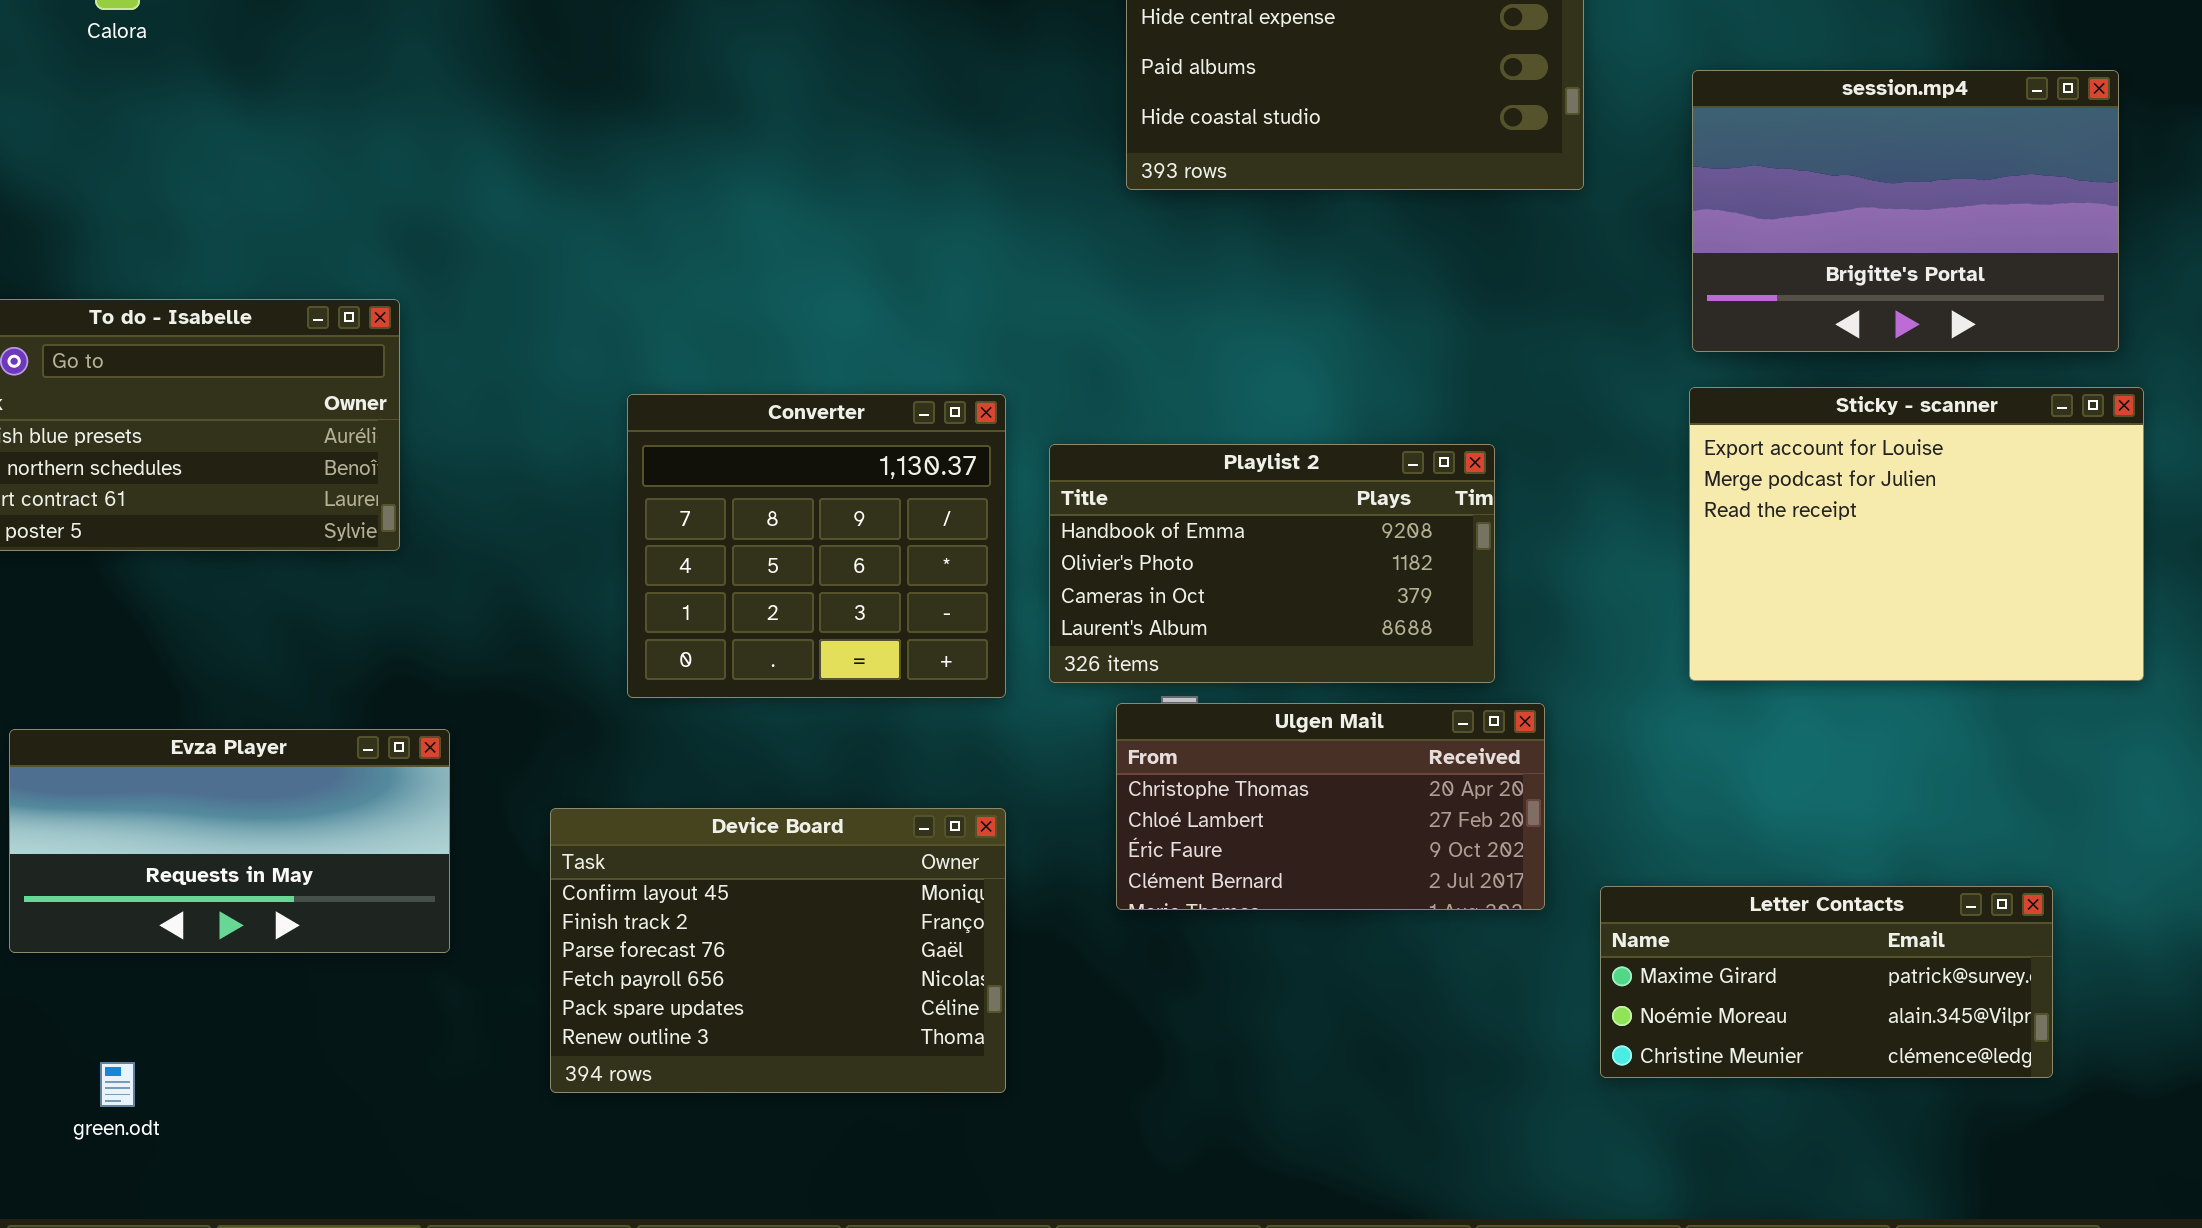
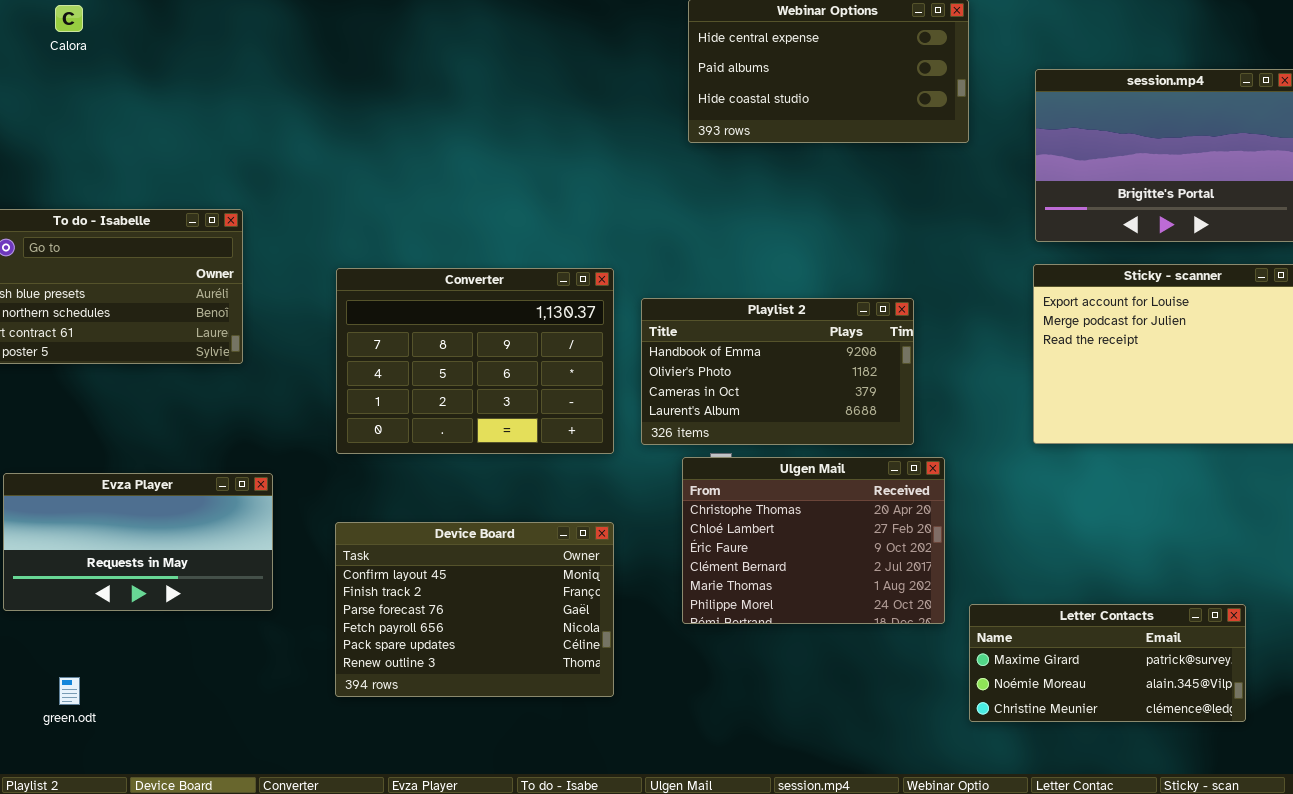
Converter: [627,394,1006,698] -> [336,268,614,454], resized
Ulgen Mail: [1116,703,1545,910] -> [682,457,945,624], resized
Letter Contacts: [1600,886,2053,1078] -> [969,604,1246,722], moved

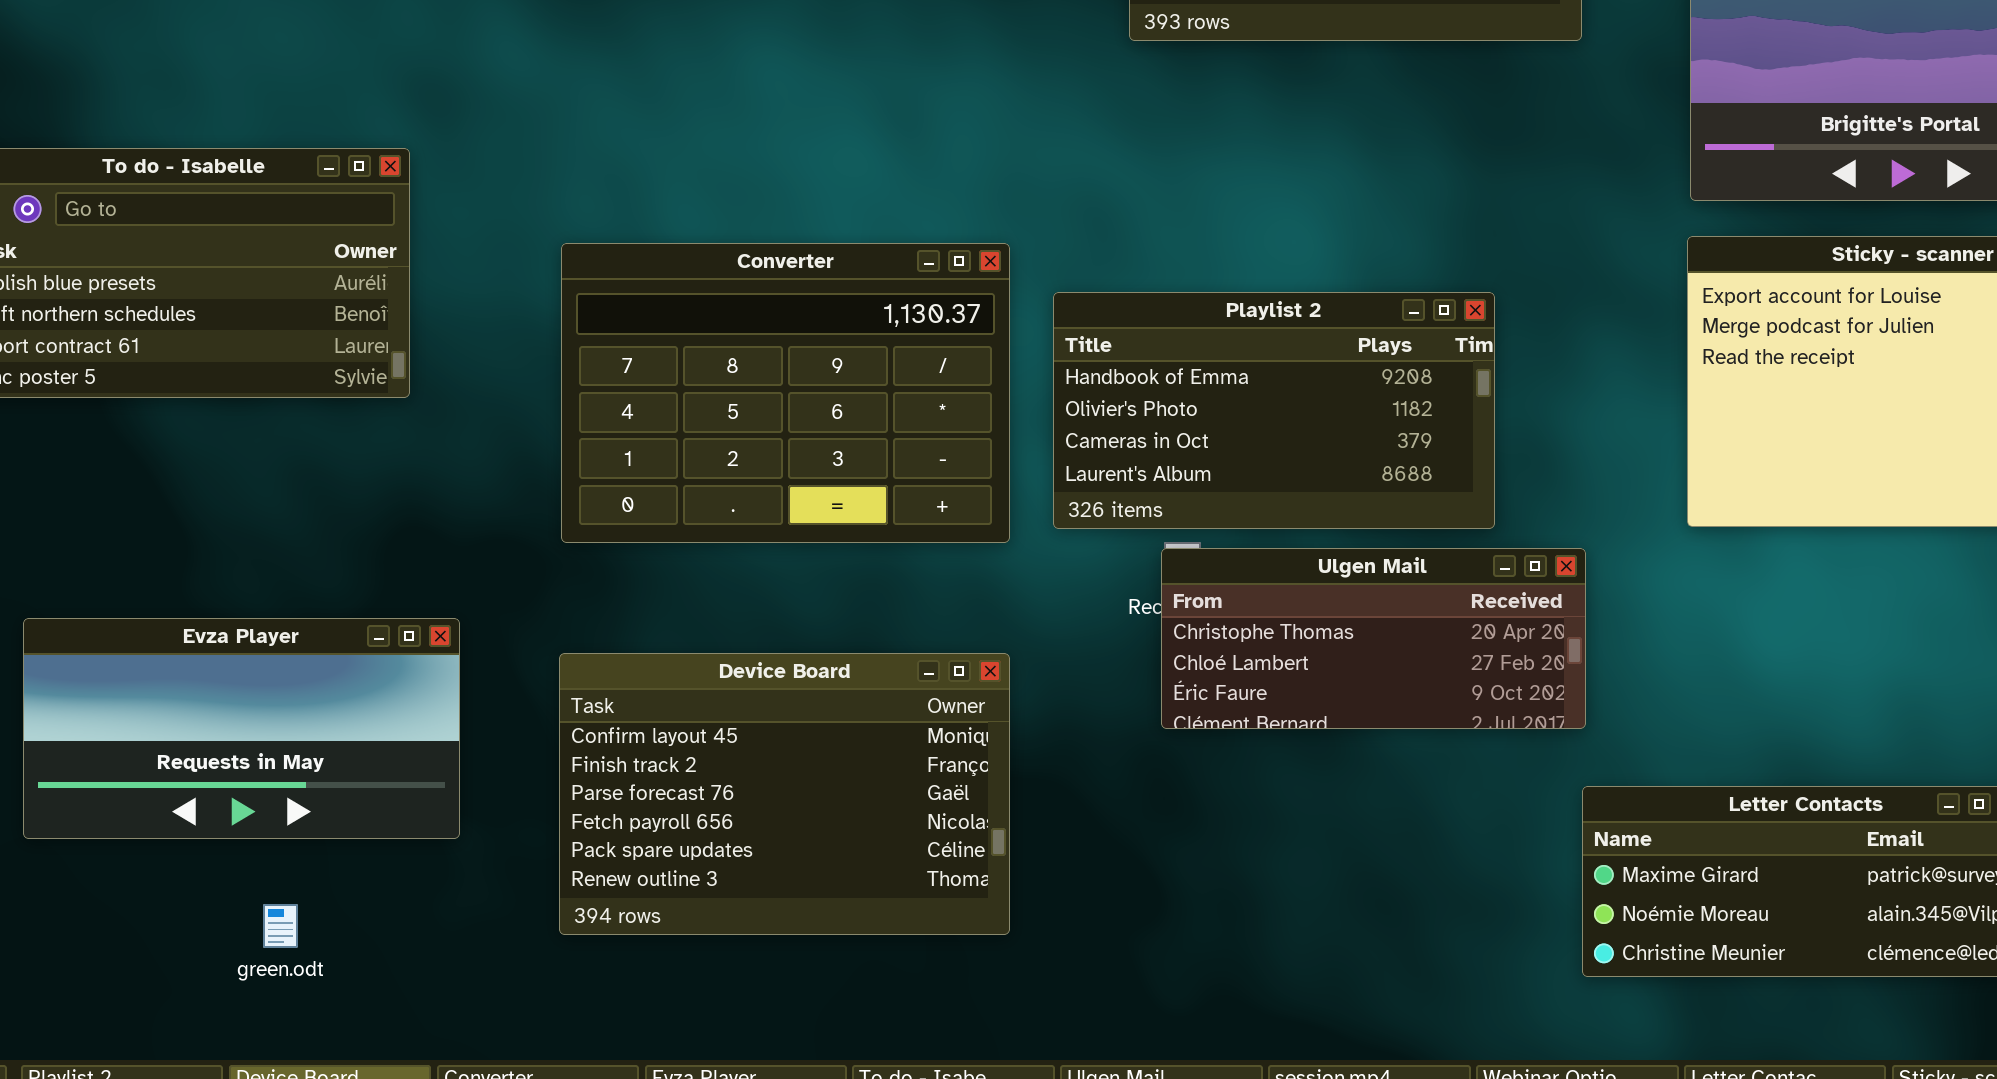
Ulgen Mail: [682,457,945,624] -> [1161,548,1586,729], moved, resized
Evza Player: [3,473,273,611] -> [23,618,460,839], moved
green.odt: [59,677,80,705] -> [263,904,298,948], moved

